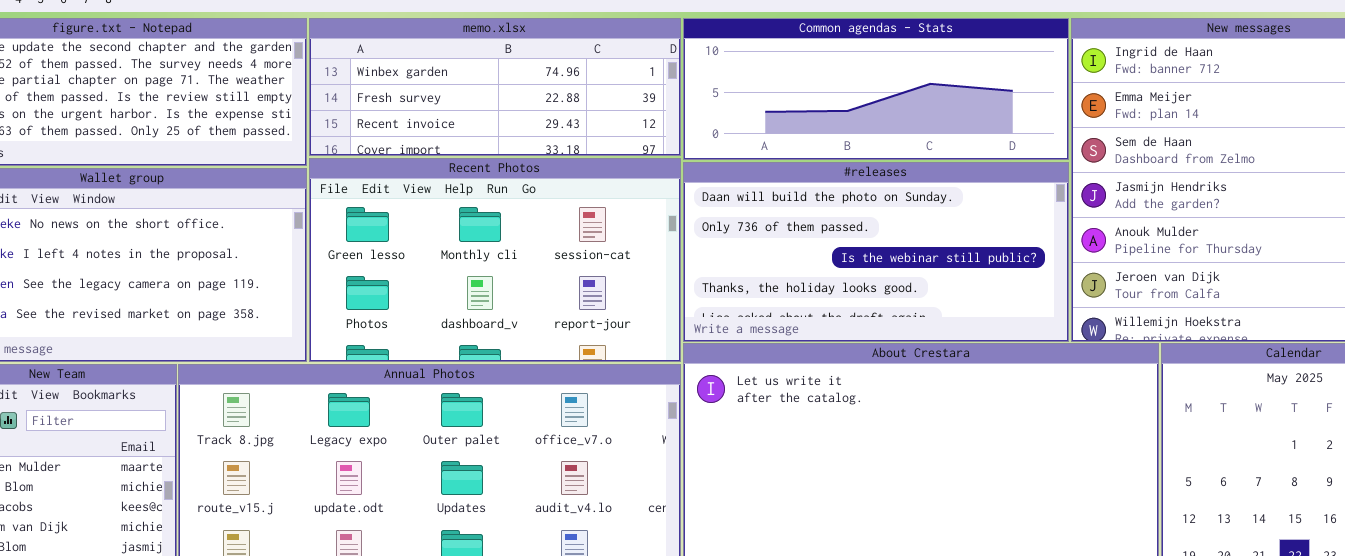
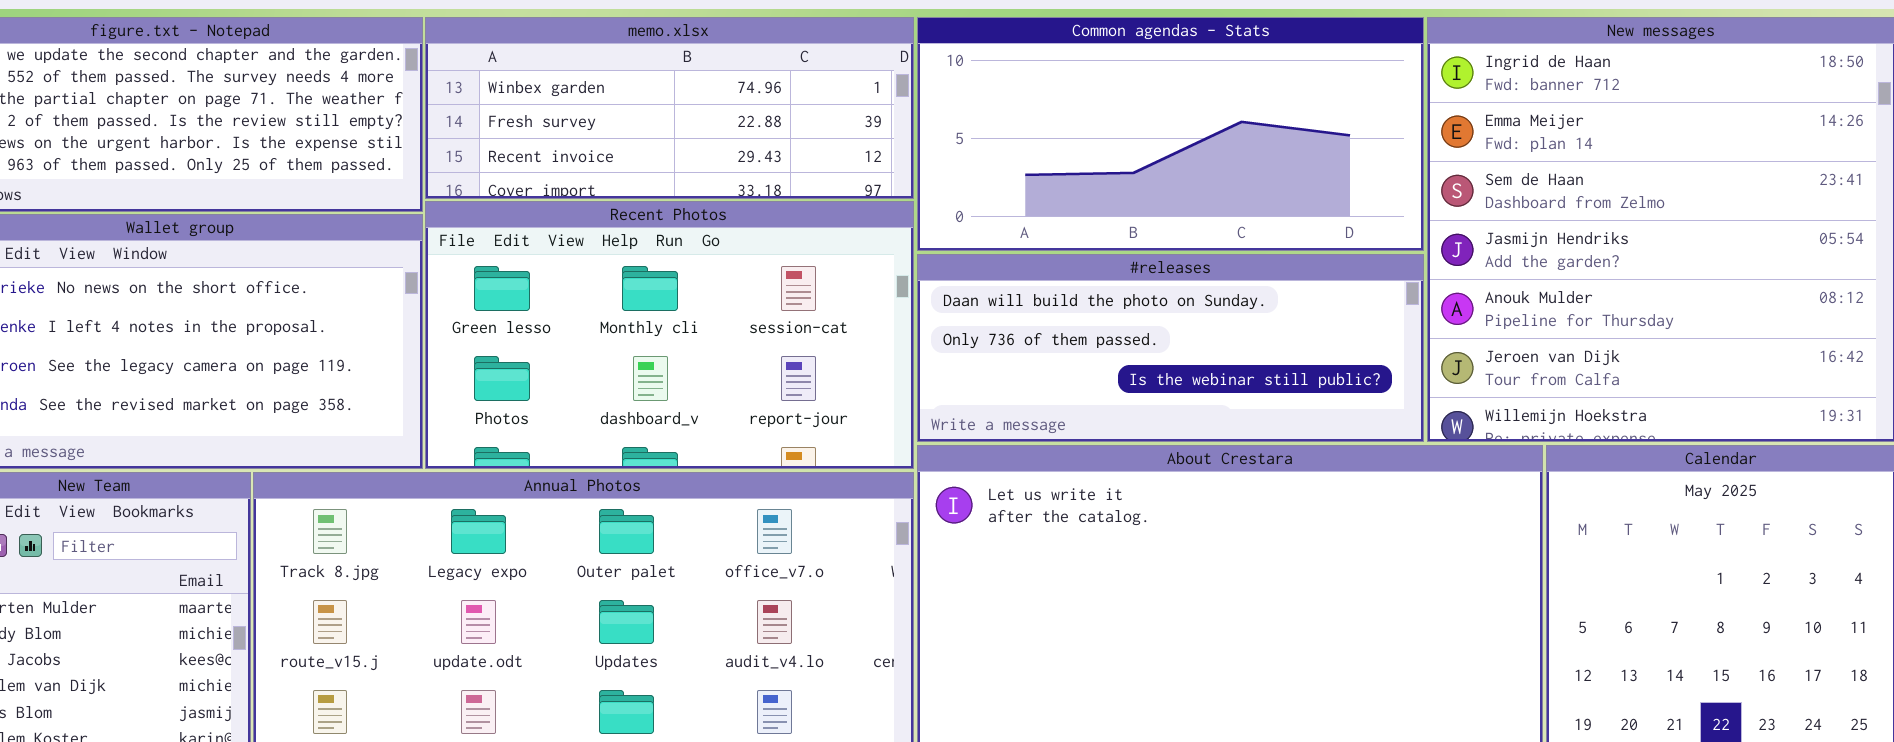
Common agendas - Stats: [683,18,1069,160] -> [917,17,1424,251], resized
#releases: [683,162,1069,342] -> [917,254,1424,442], resized

